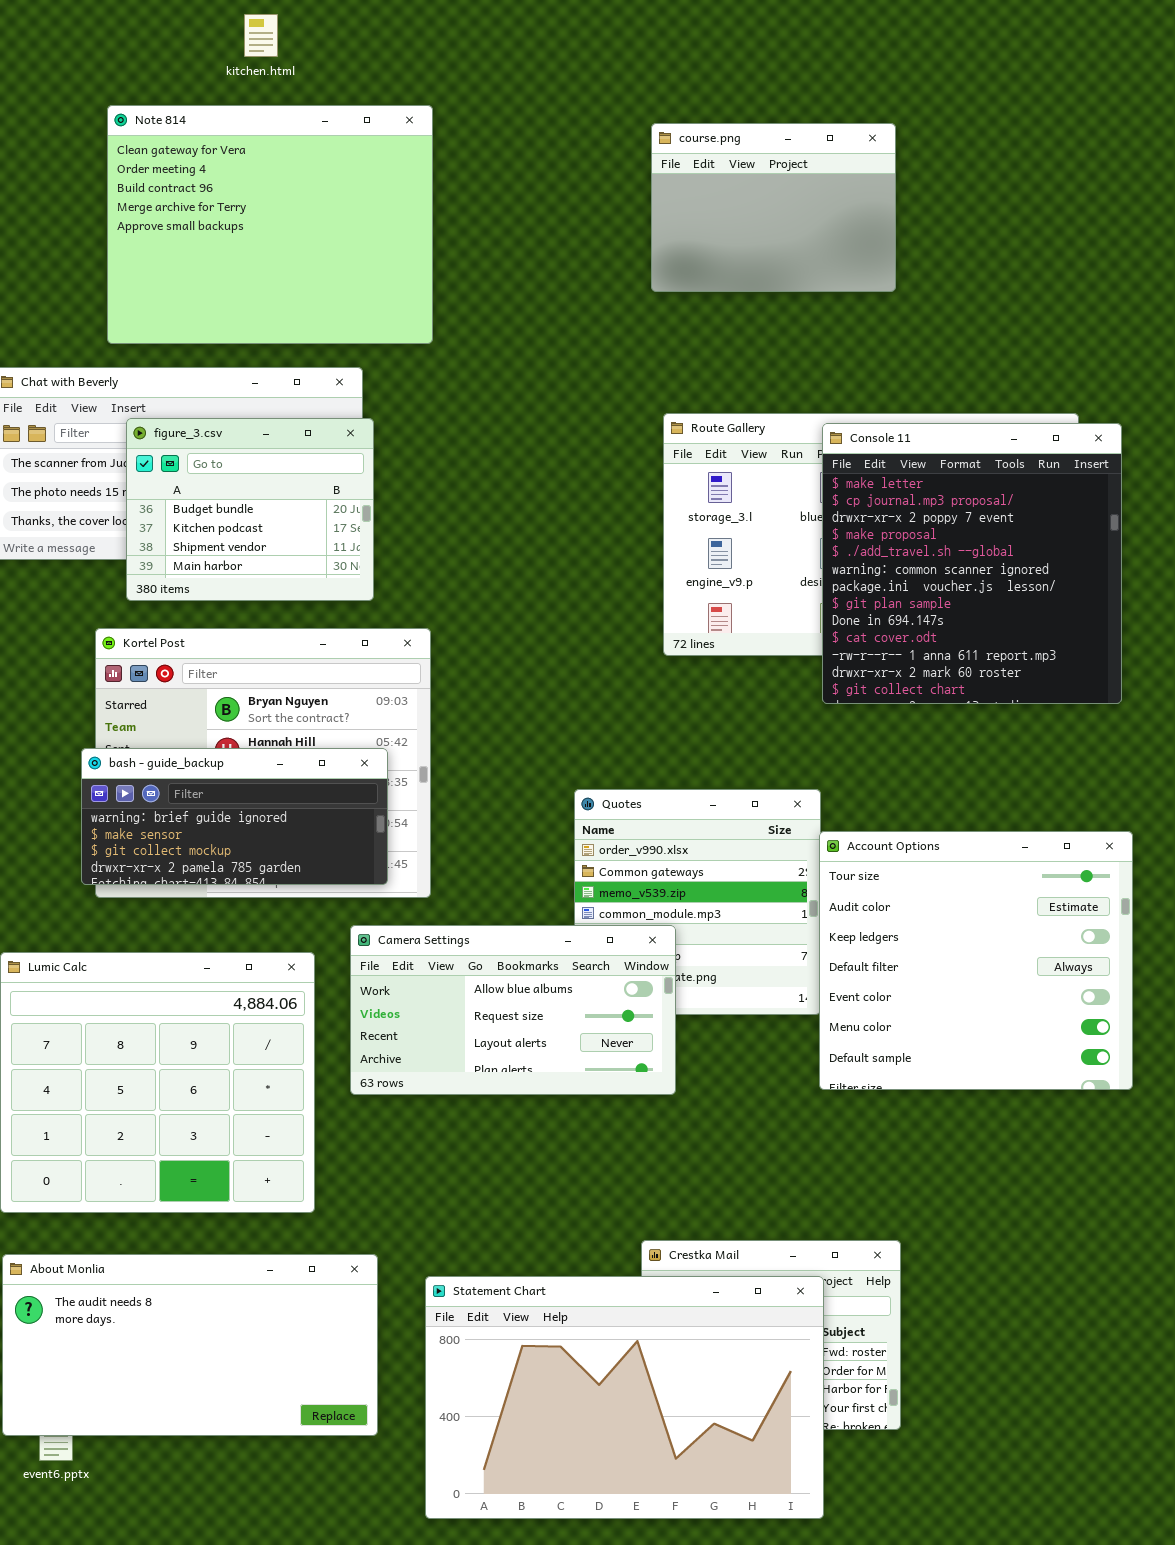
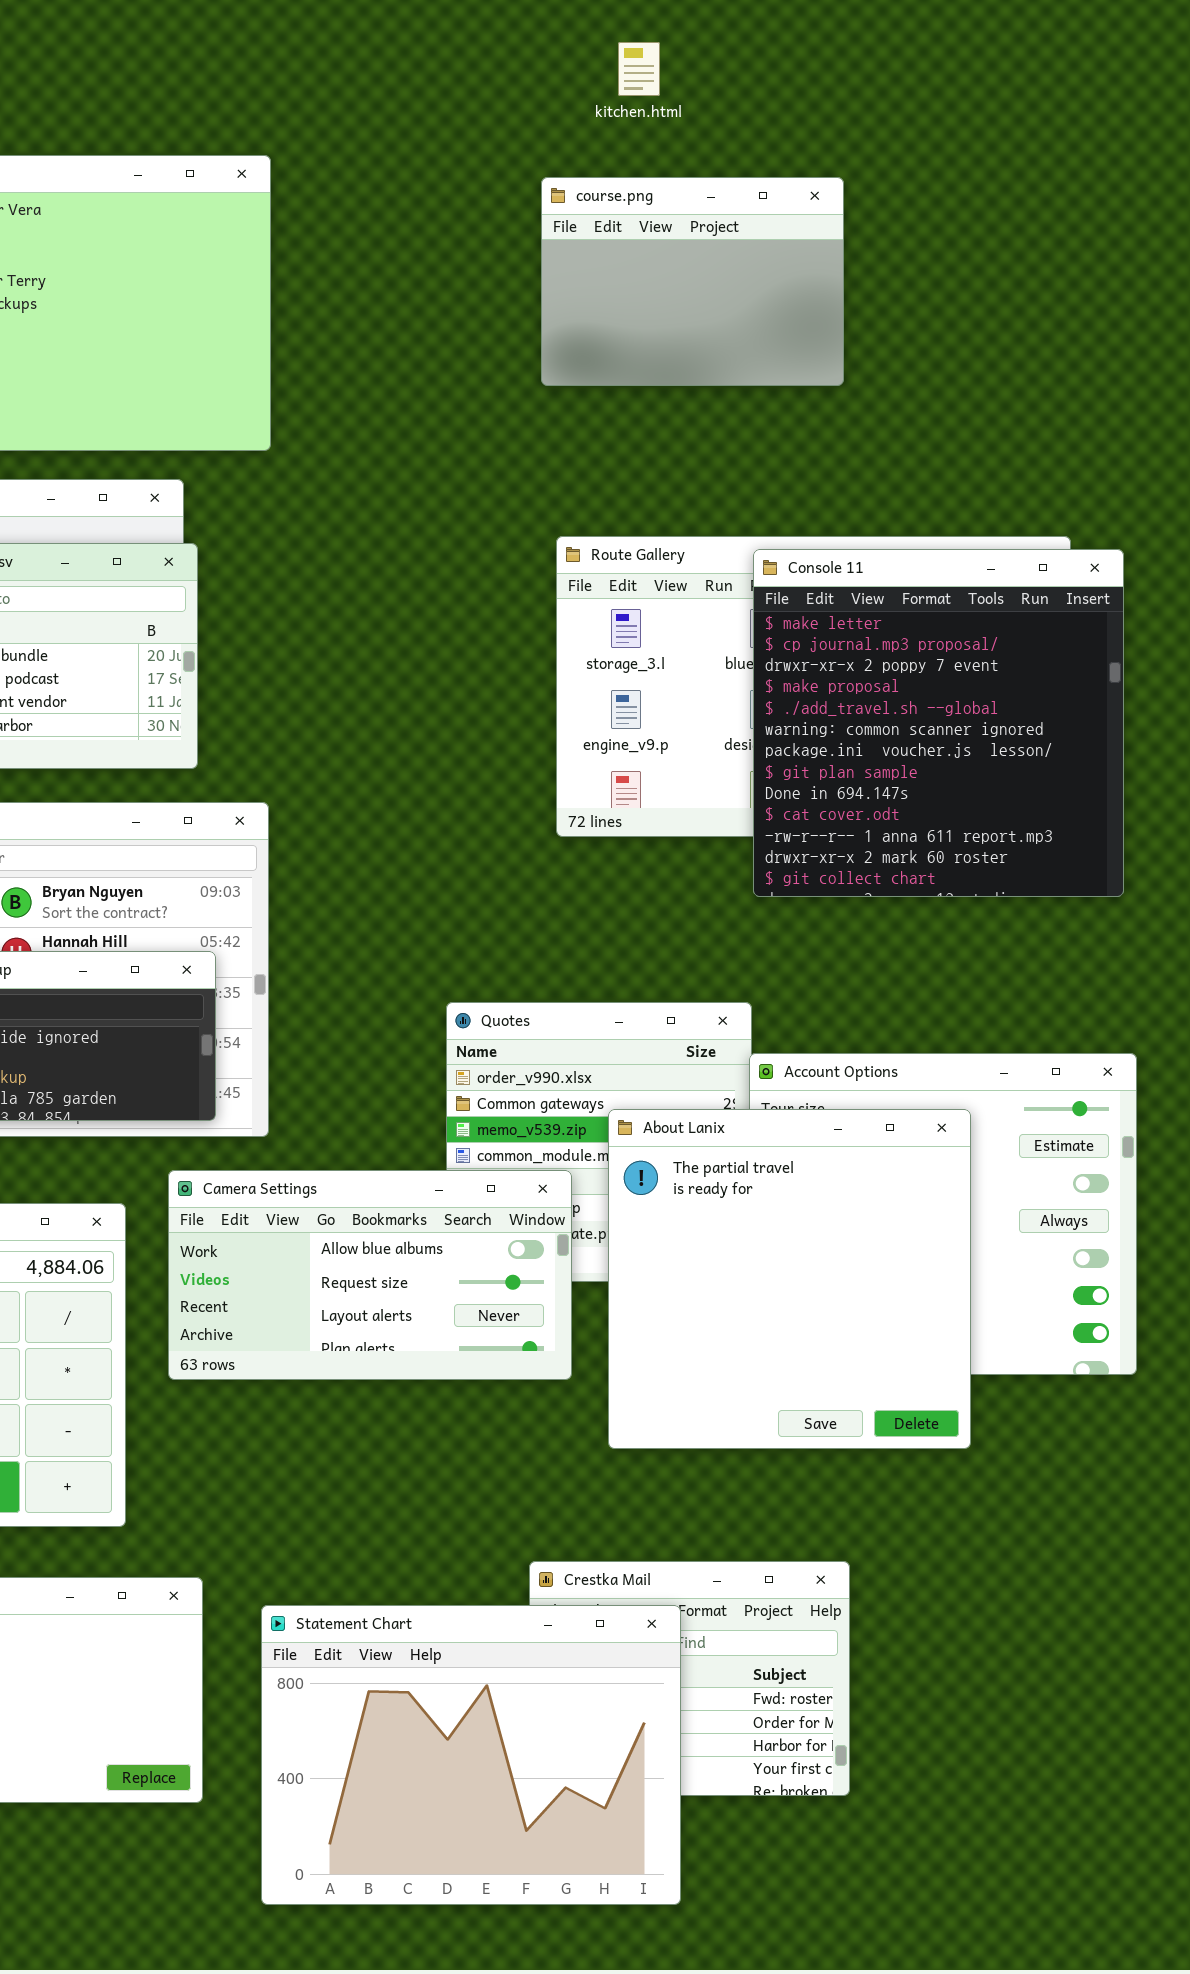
kitchen.html: [244,14,278,57] -> [618,42,660,96], moved
About Lanix: none -> [608,1109,971,1449], opened
Statement Chart: [425,1276,824,1519] -> [261,1605,681,1905], resized

